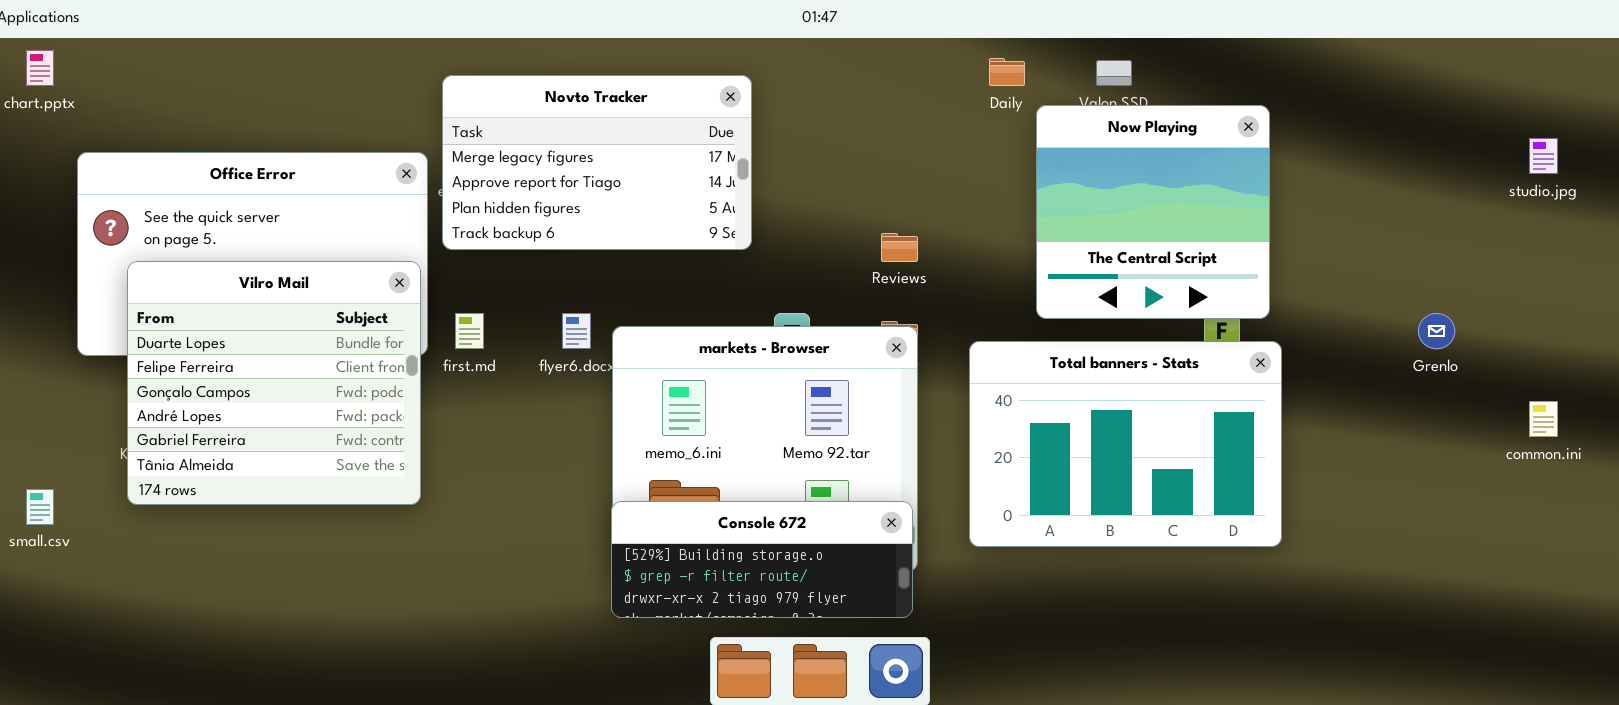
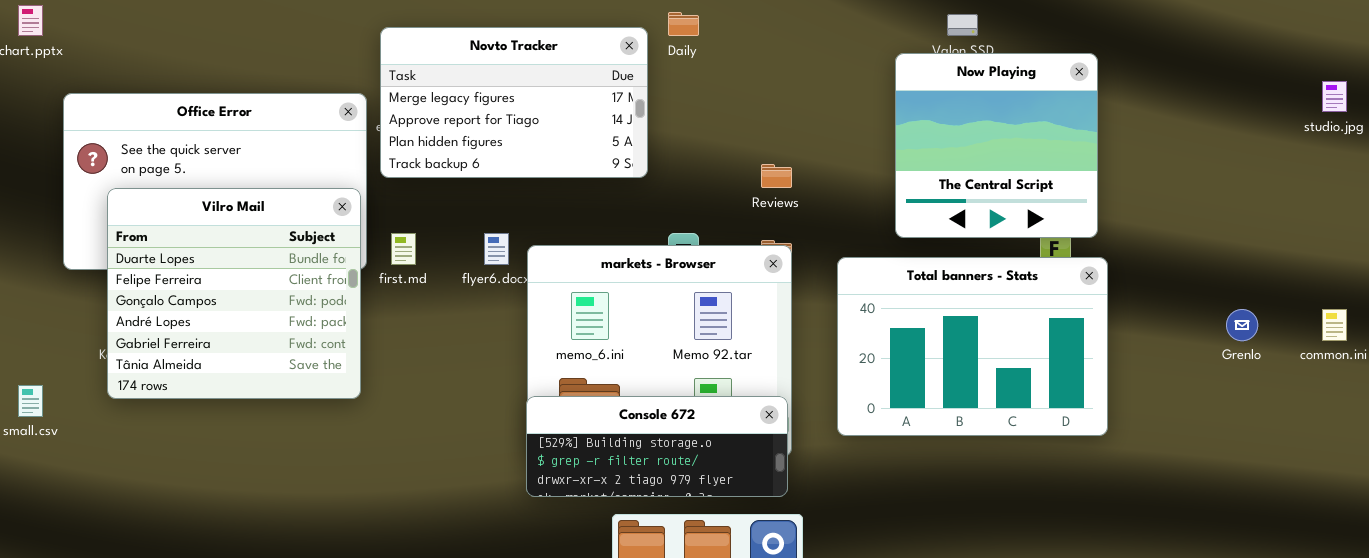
Daily: [989,58,1025,86] -> [668,12,699,36], moved
Grenlo: [1418,313,1455,349] -> [1226,309,1258,341], moved

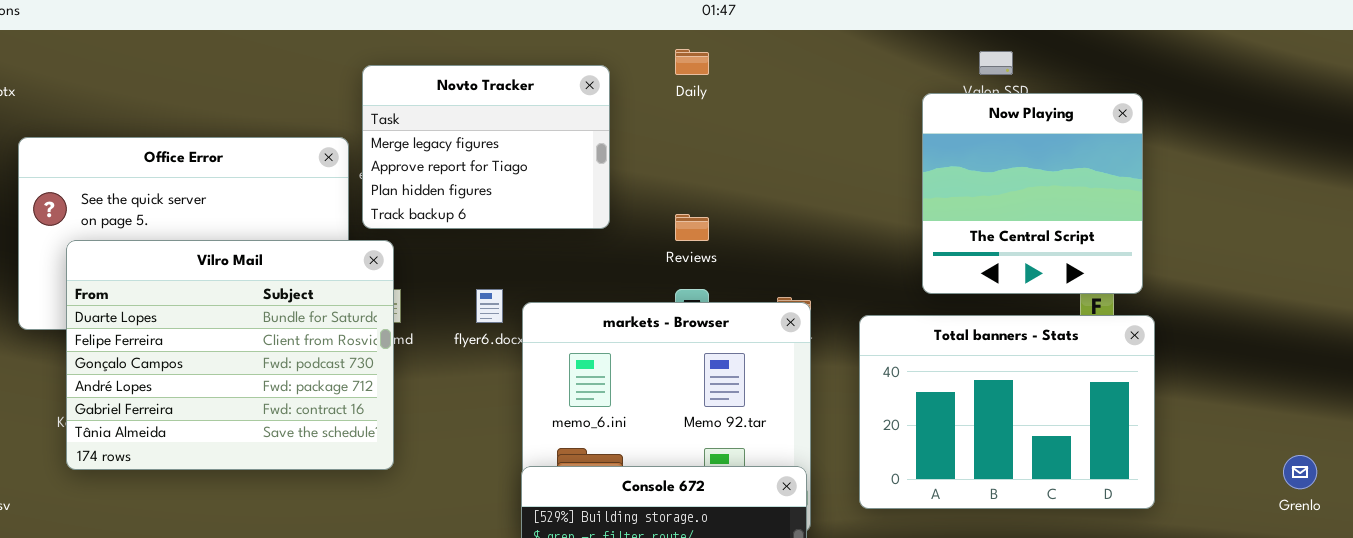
Novto Tracker: [380,27,648,178] -> [362,65,610,229], resized
Reviews: [761,164,792,188] -> [675,214,709,241], moved
Vilro Mail: [107,188,361,399] -> [66,240,394,470], resized
Grenlo: [1226,309,1258,341] -> [1283,455,1317,489], moved

